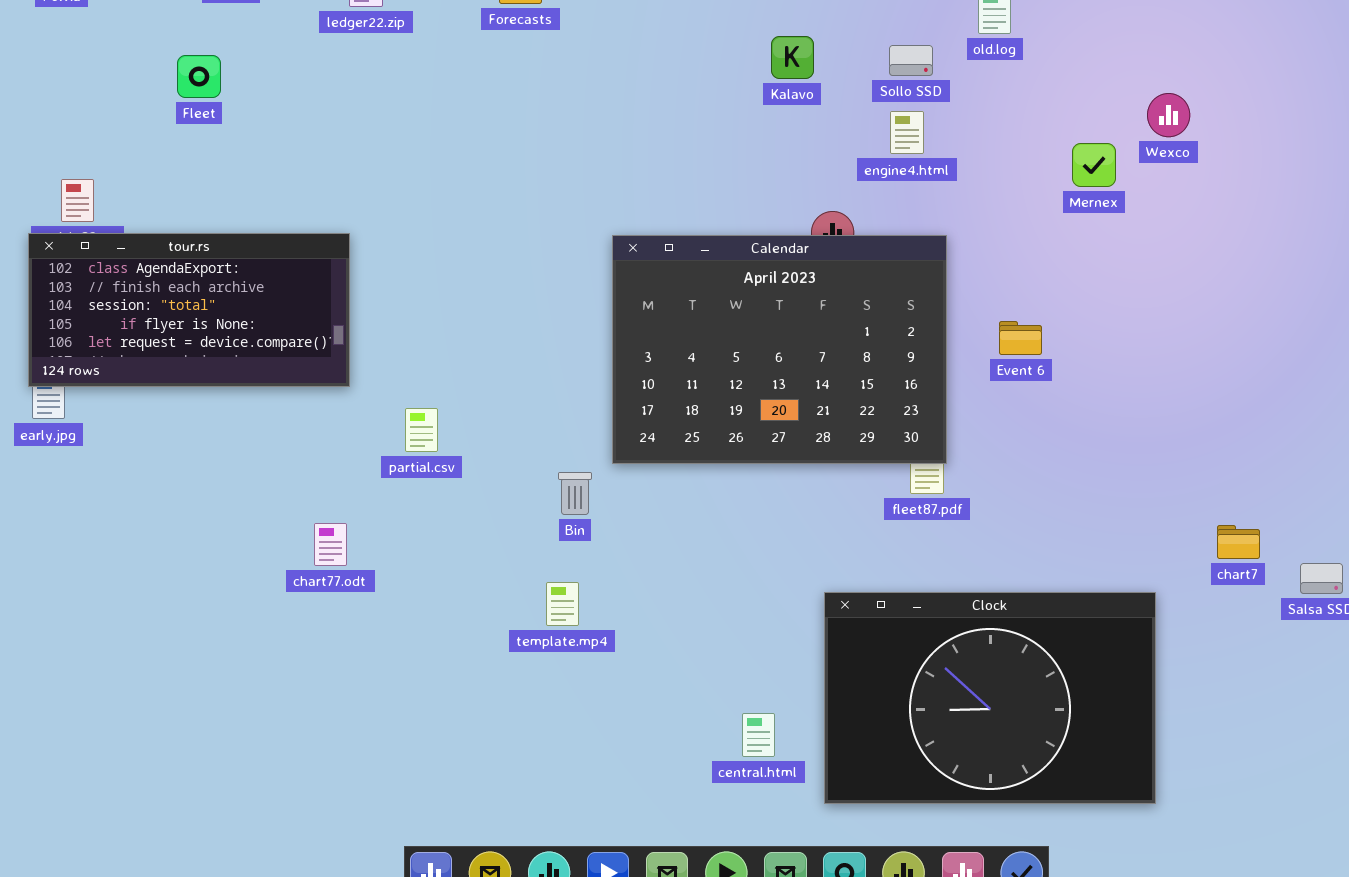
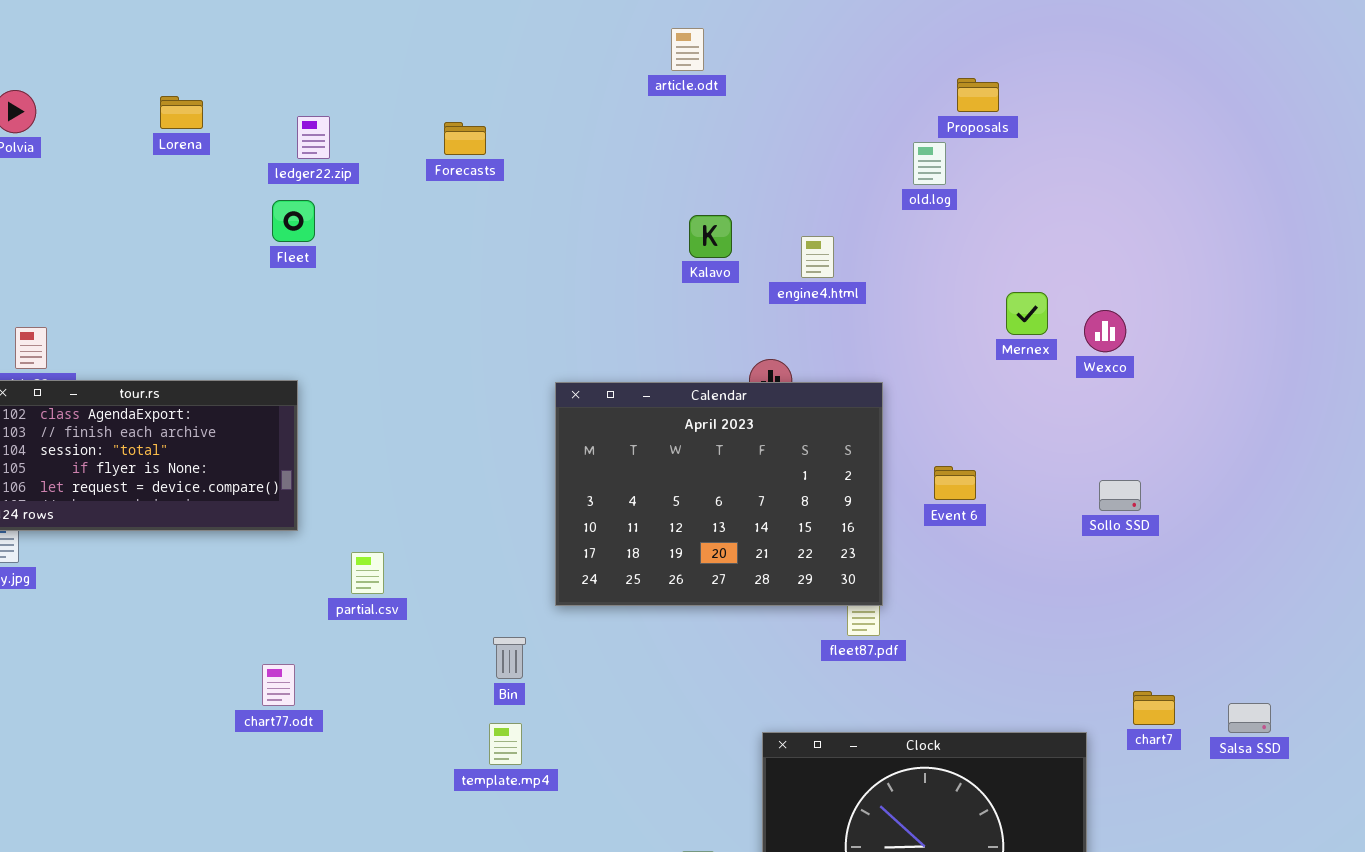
Kalavo: [771,36,814,79] -> [689,215,732,258], moved
Sollo SSD: [889,45,933,76] -> [1099,480,1141,511], moved
Fleet: [177,55,221,98] -> [272,200,315,242], moved
Wexco: [1147,93,1190,137] -> [1084,310,1126,352], moved
engine4.html: [890,111,924,154] -> [801,236,834,278], moved
Bin: [558,472,592,515] -> [493,637,526,679], moved
chart7: [1217,525,1260,559] -> [1133,691,1175,725], moved

